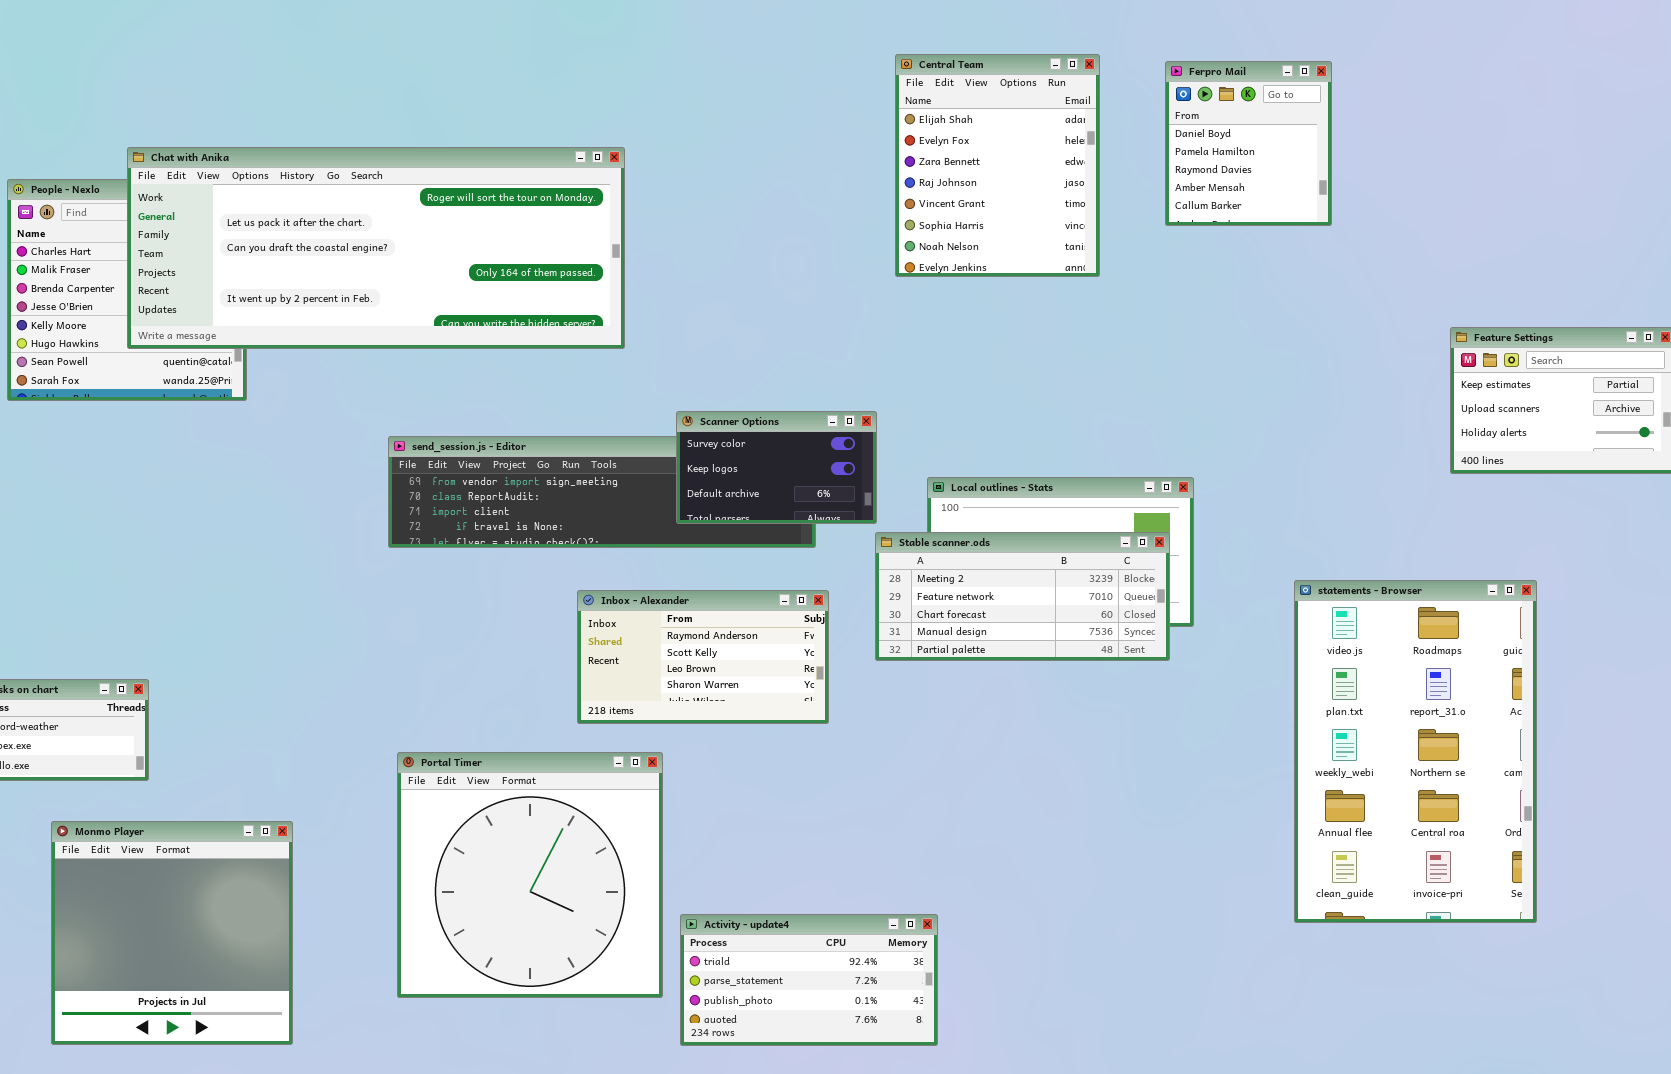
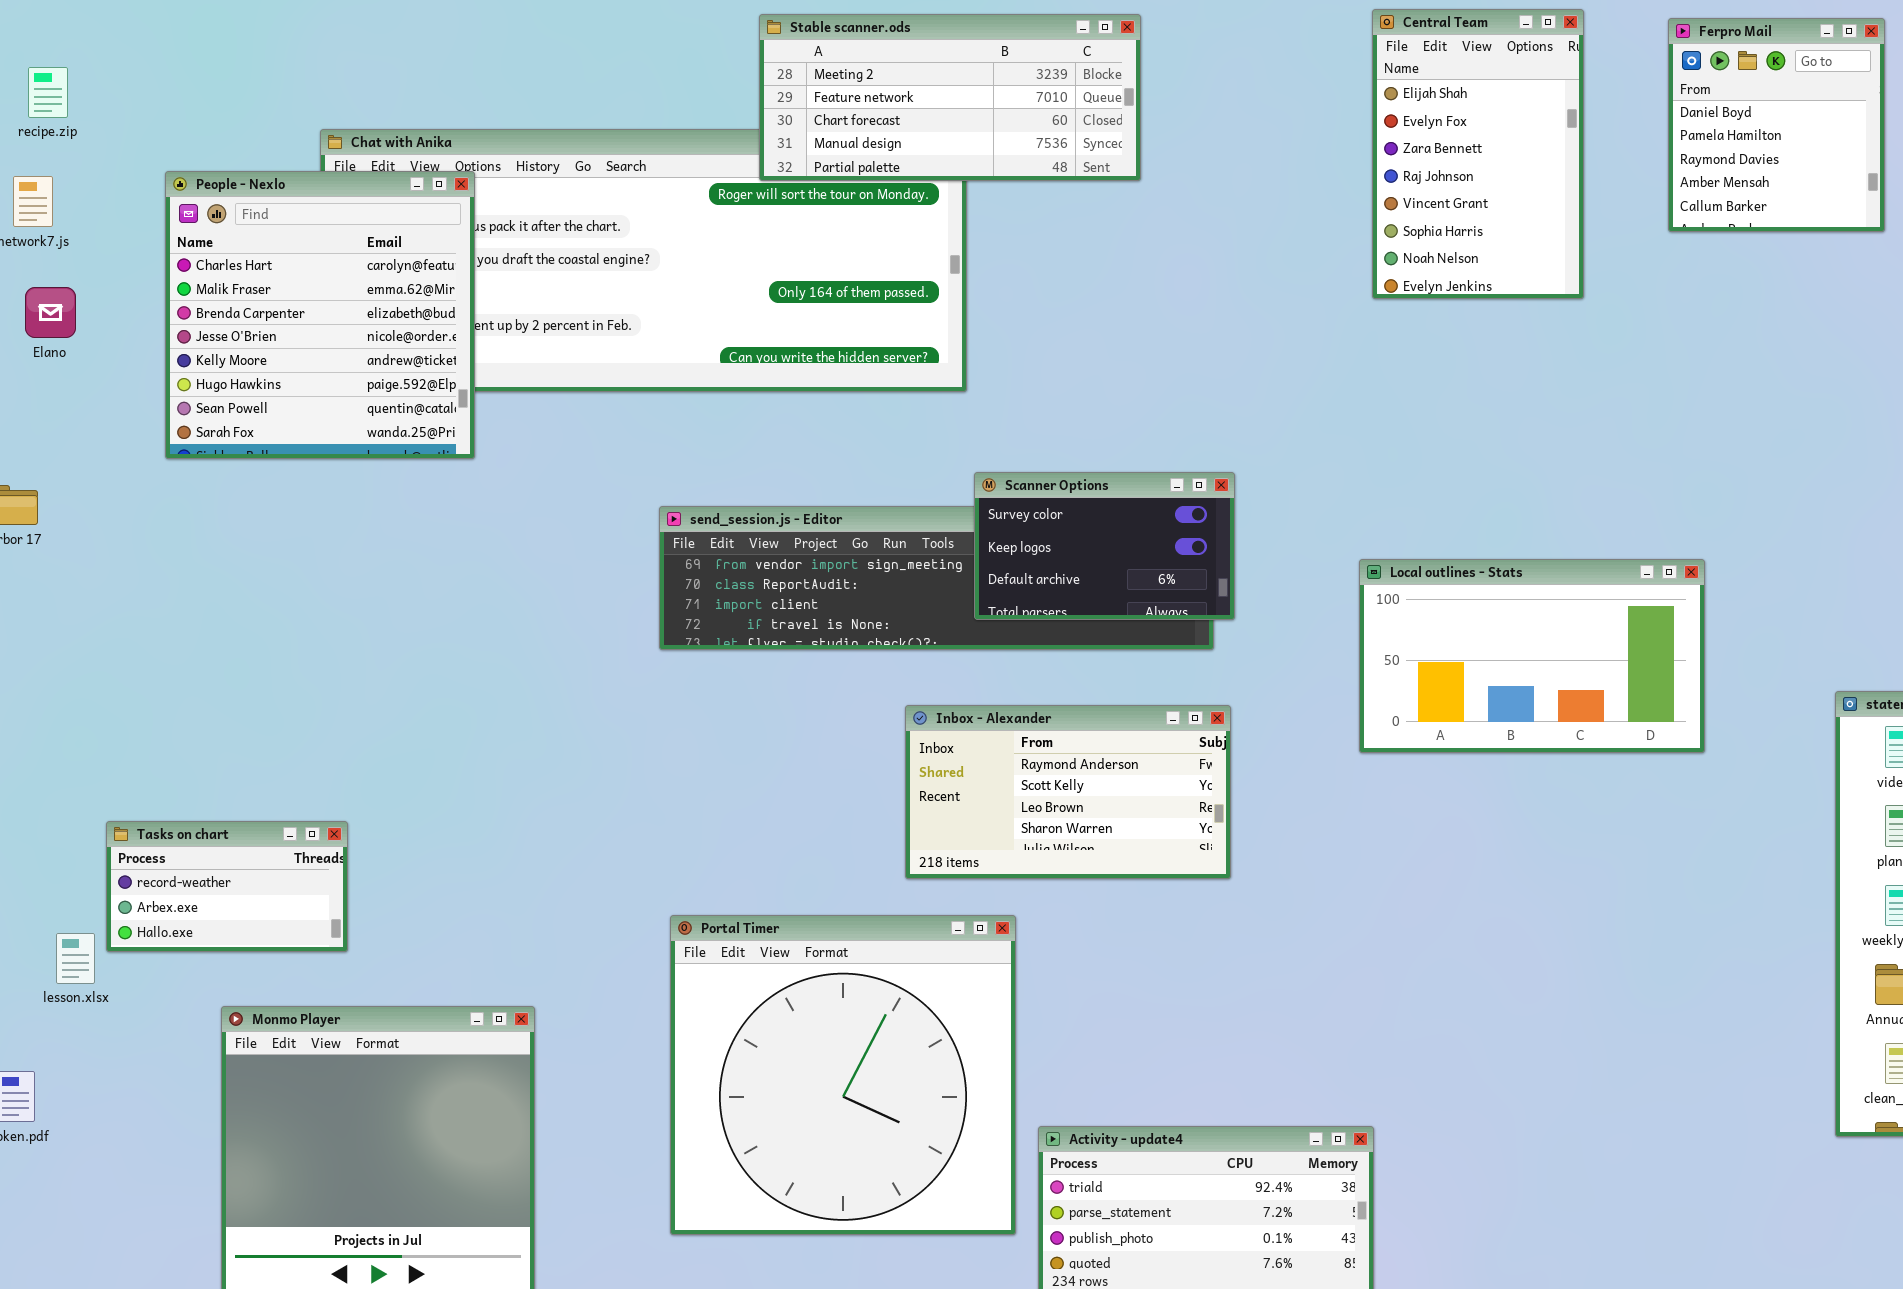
Central Team: [895,54,1100,277] -> [1372,9,1584,299], resized
People - Nexlo: [7,179,247,401] -> [165,171,475,459], raised
Scanner Options: [676,411,877,524] -> [974,472,1235,620], moved
Stable scanner.ods: [875,532,1170,661] -> [759,14,1141,181], moved

